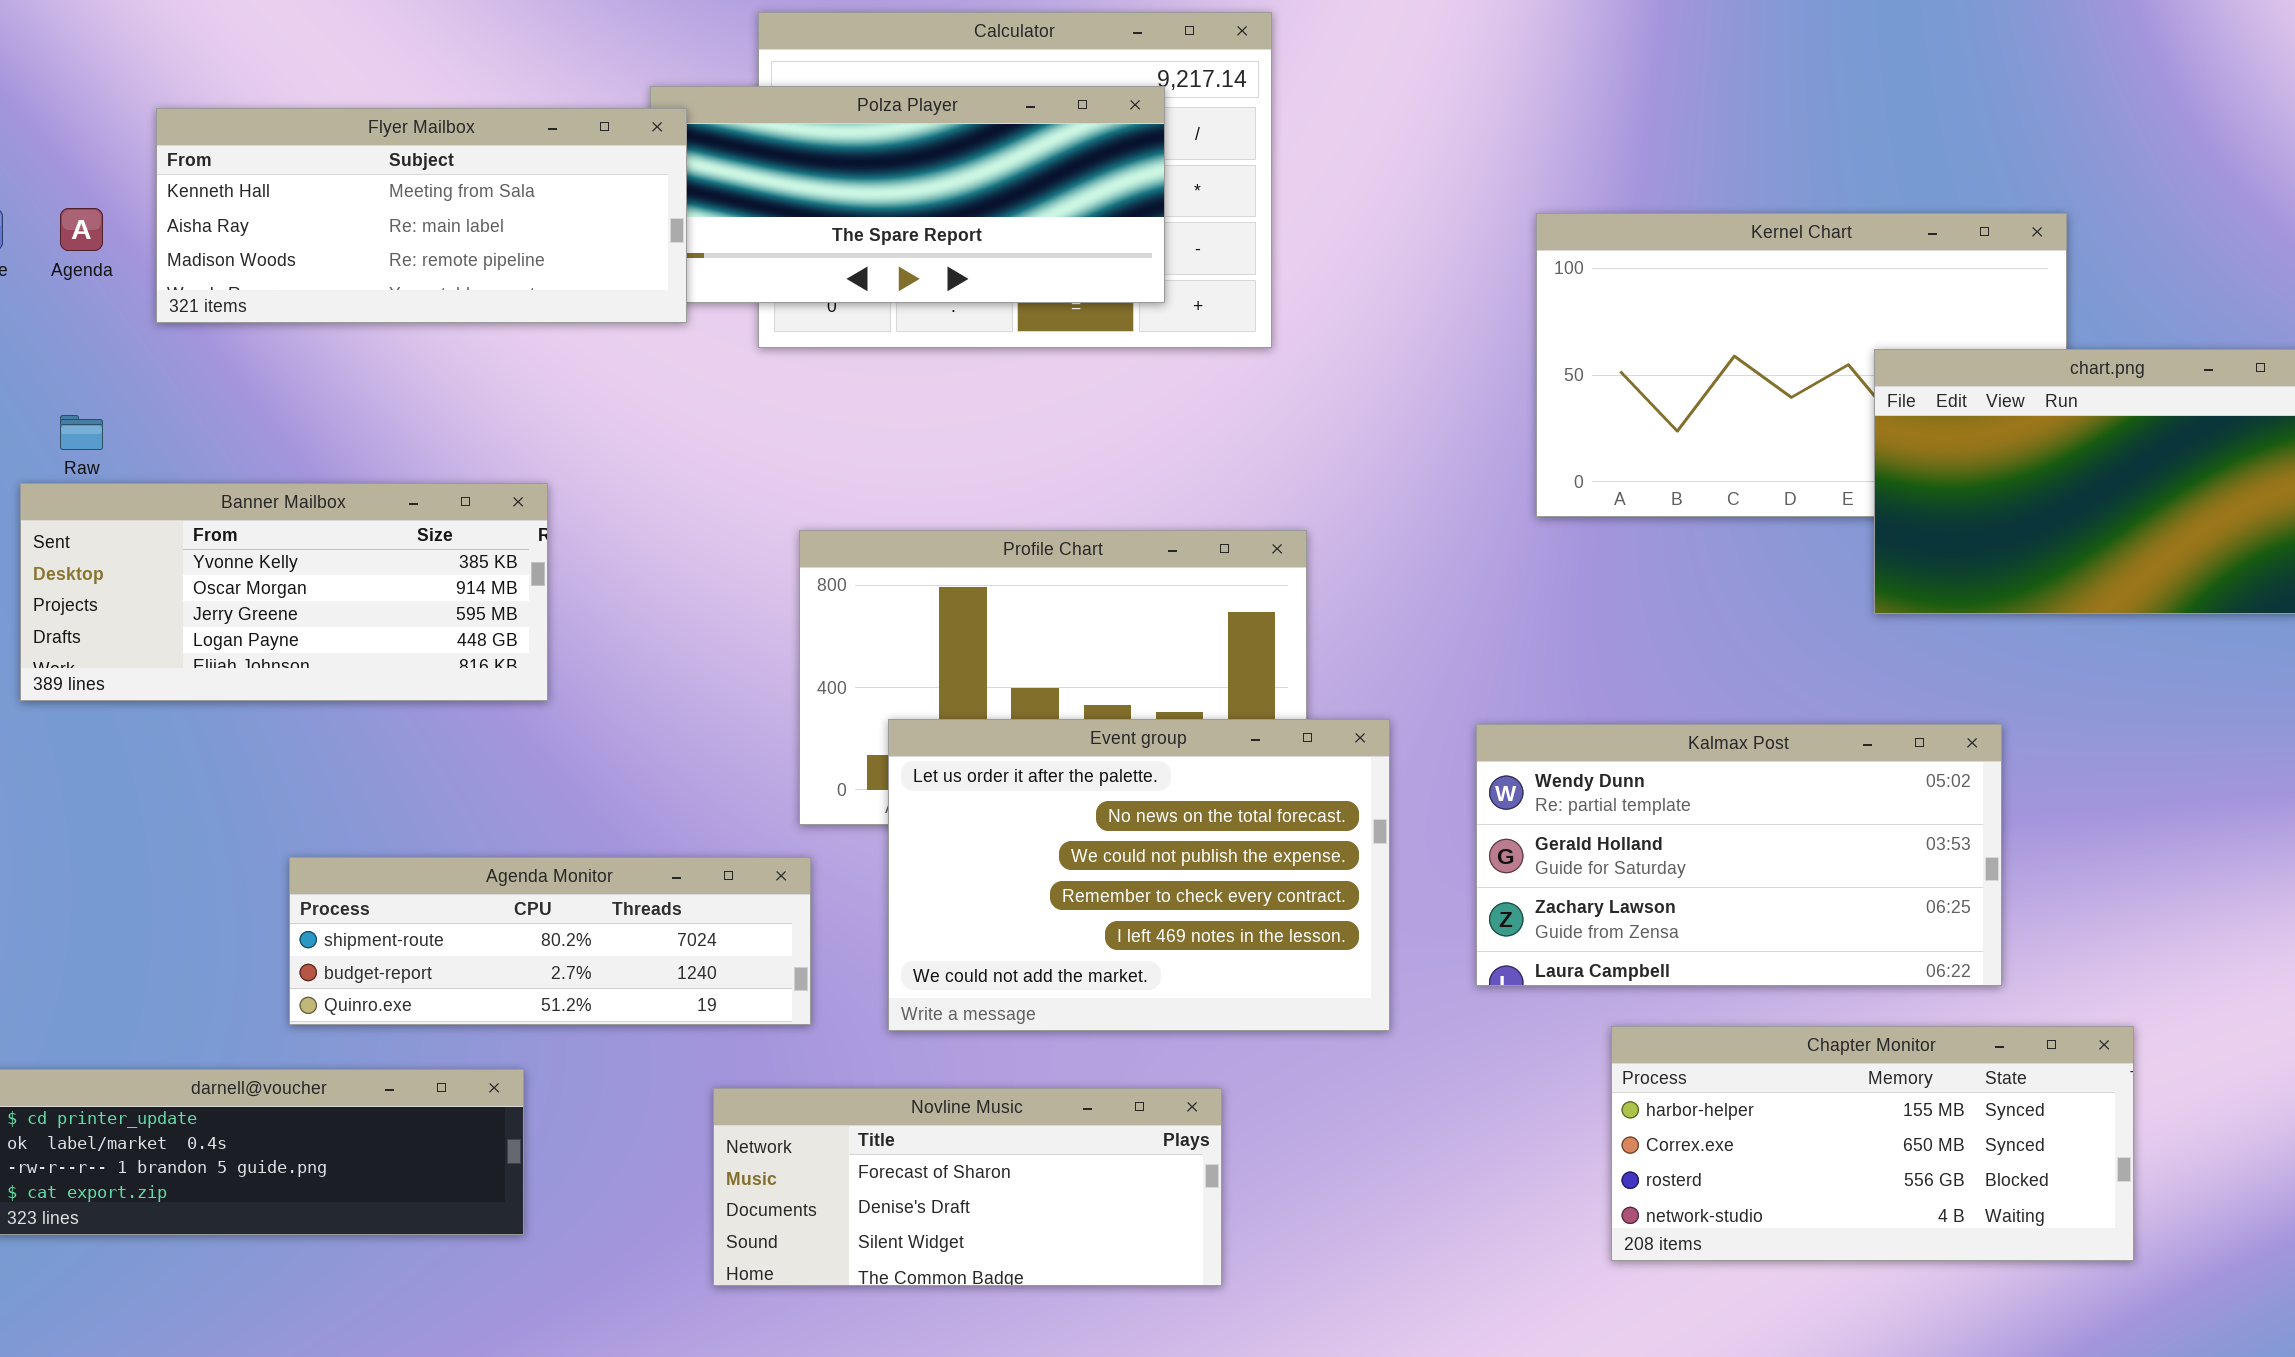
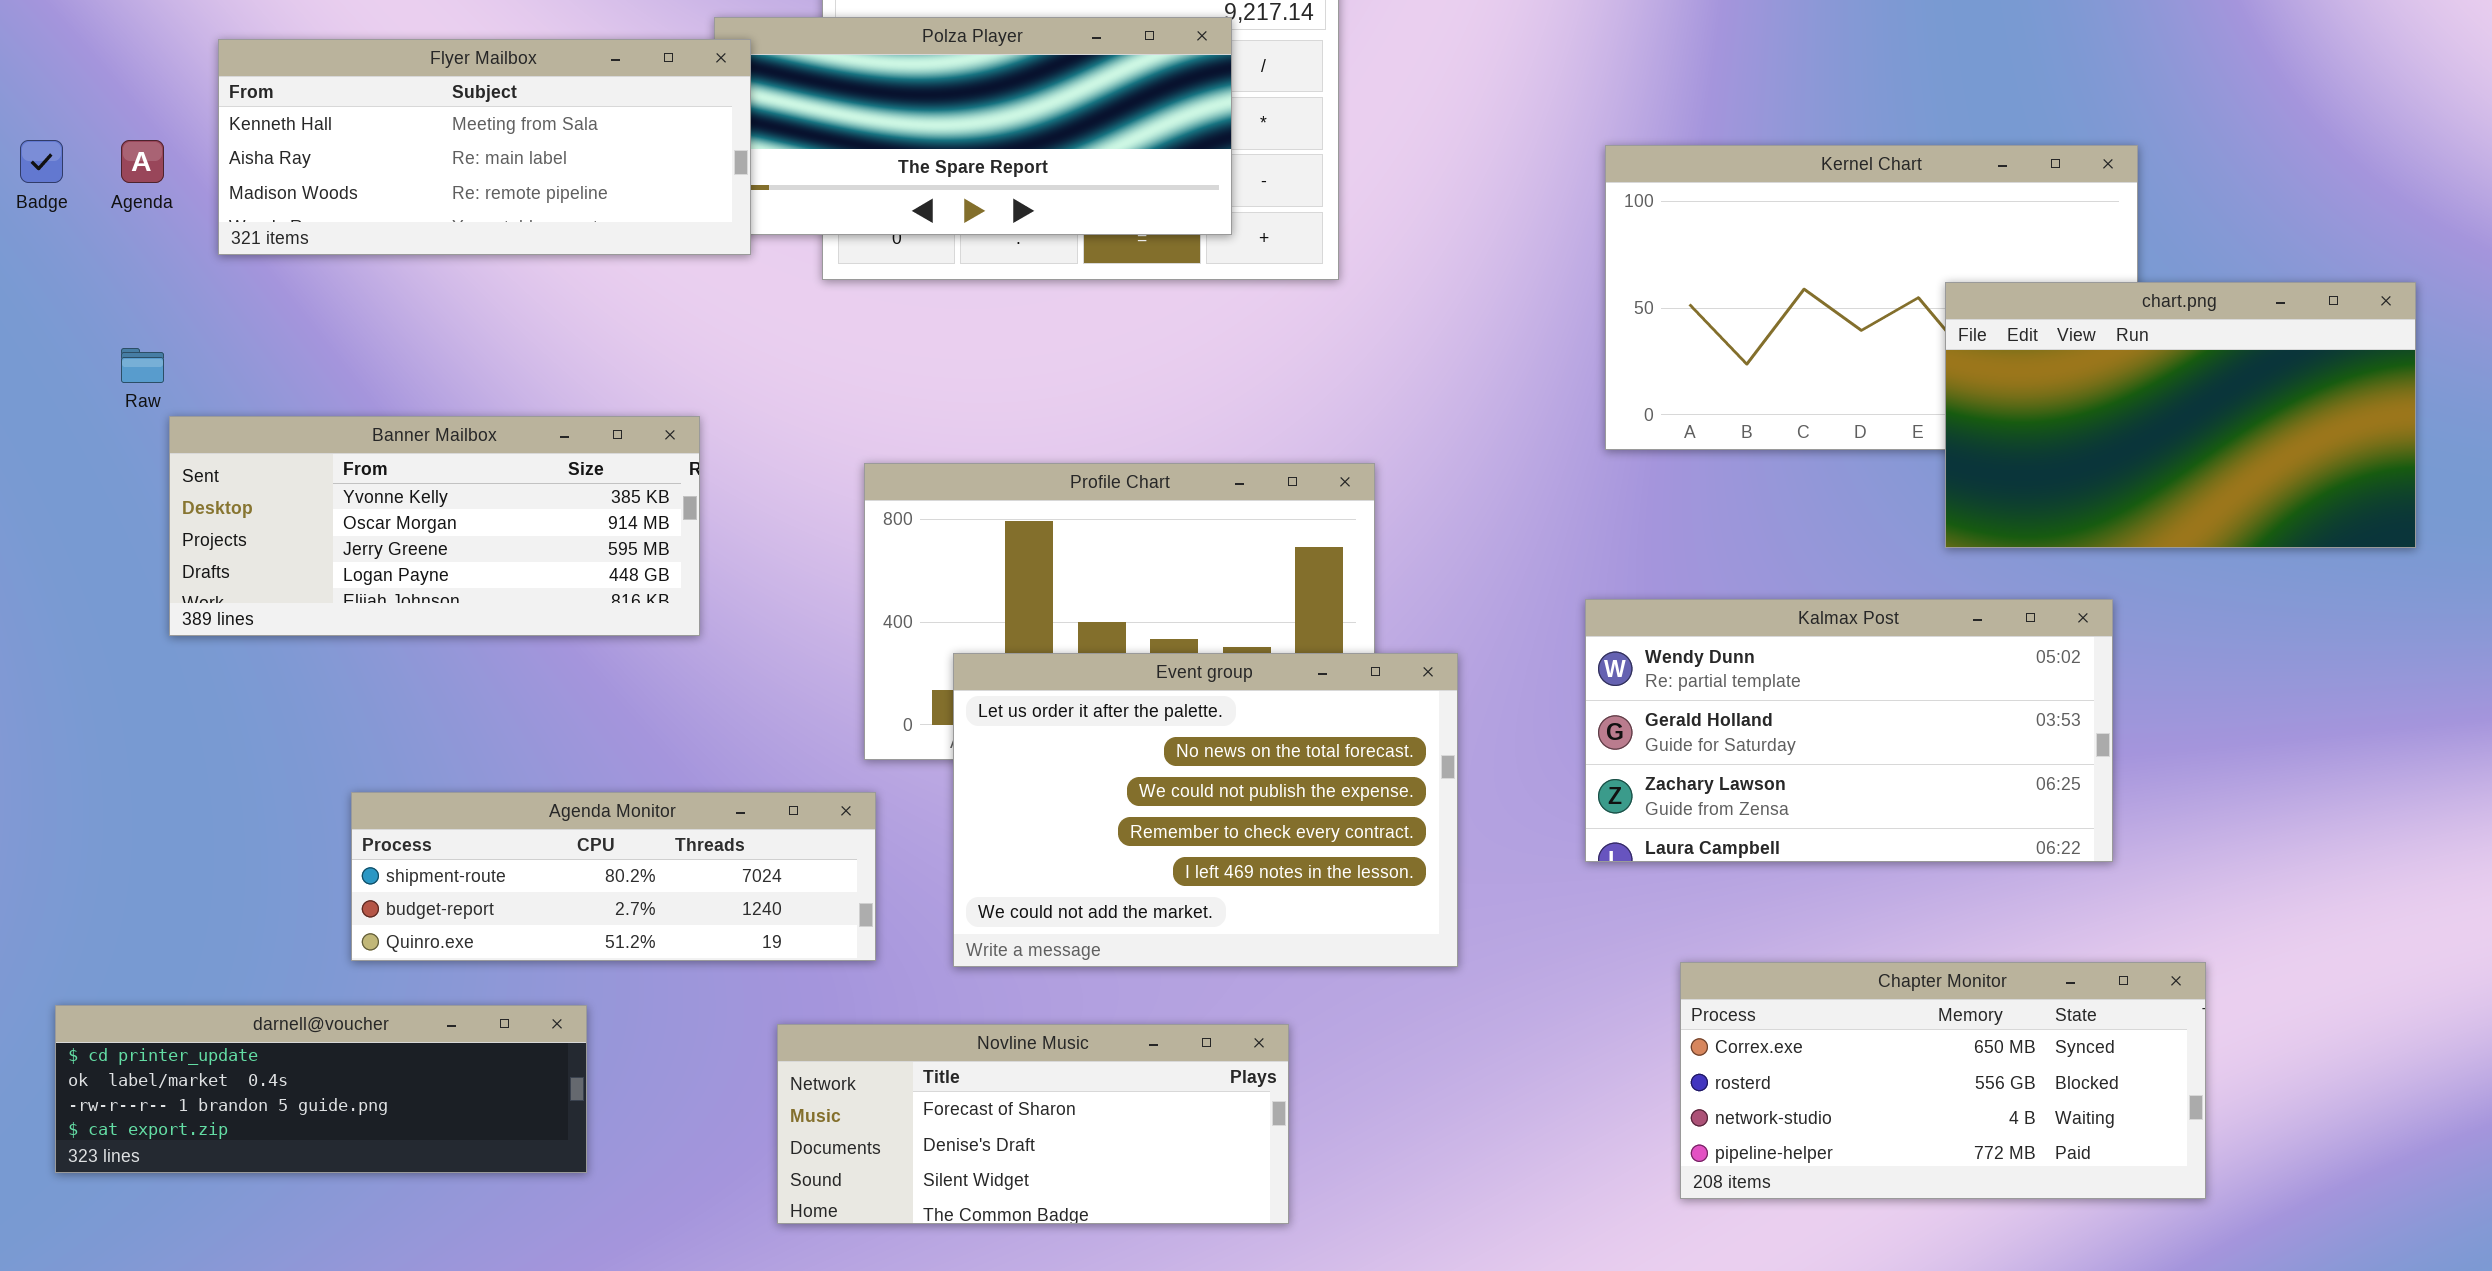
Banner Mailbox: [20,483,548,701] -> [169,416,700,636], moved
Kalmax Post: [1476,724,2002,986] -> [1585,599,2113,862], moved
Chapter Monitor: [1611,1026,2134,1261] -> [1680,962,2206,1199], scrolled down 1 row

